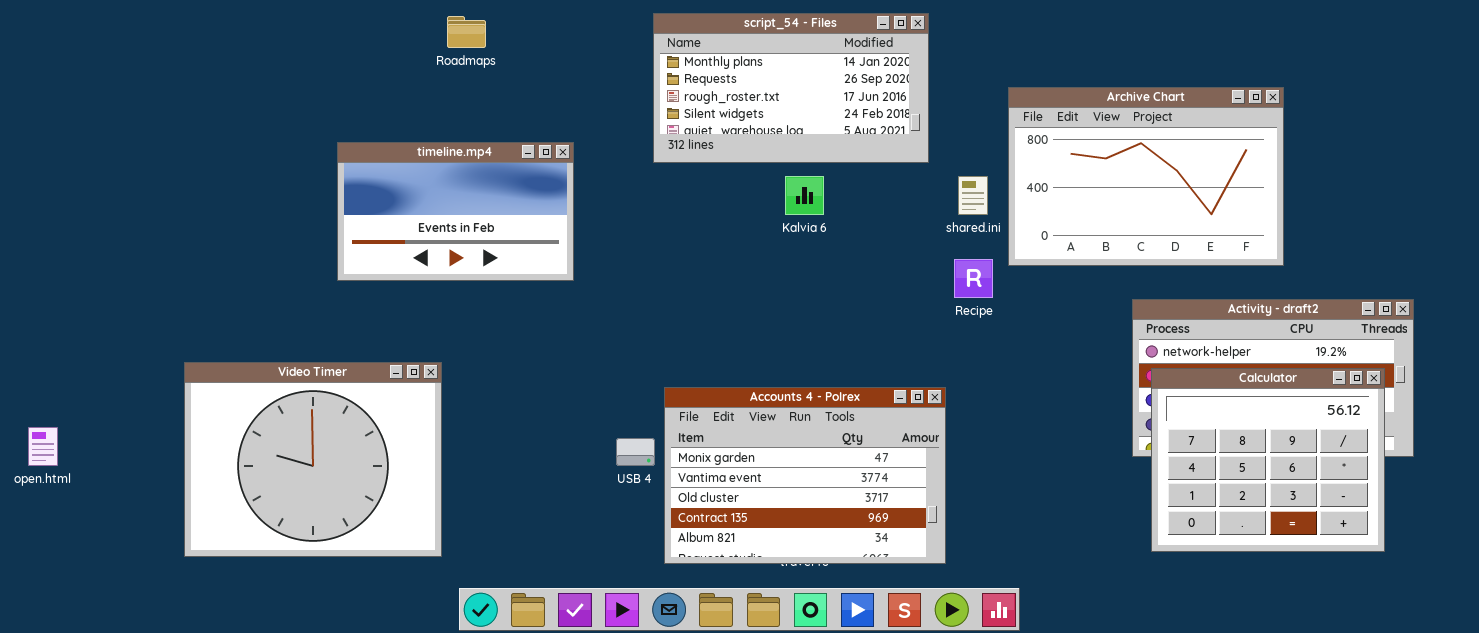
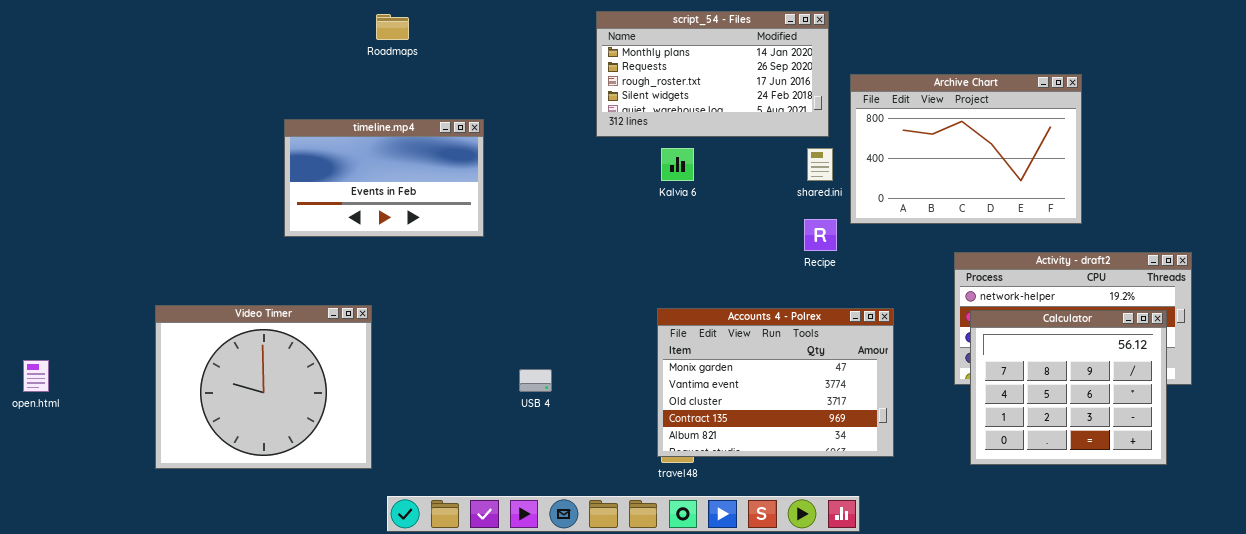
script_54 - Files: [653,13,929,163] -> [596,11,829,137], moved
Accounts 4 - Polrex: [664,387,946,564] -> [657,308,894,457], moved

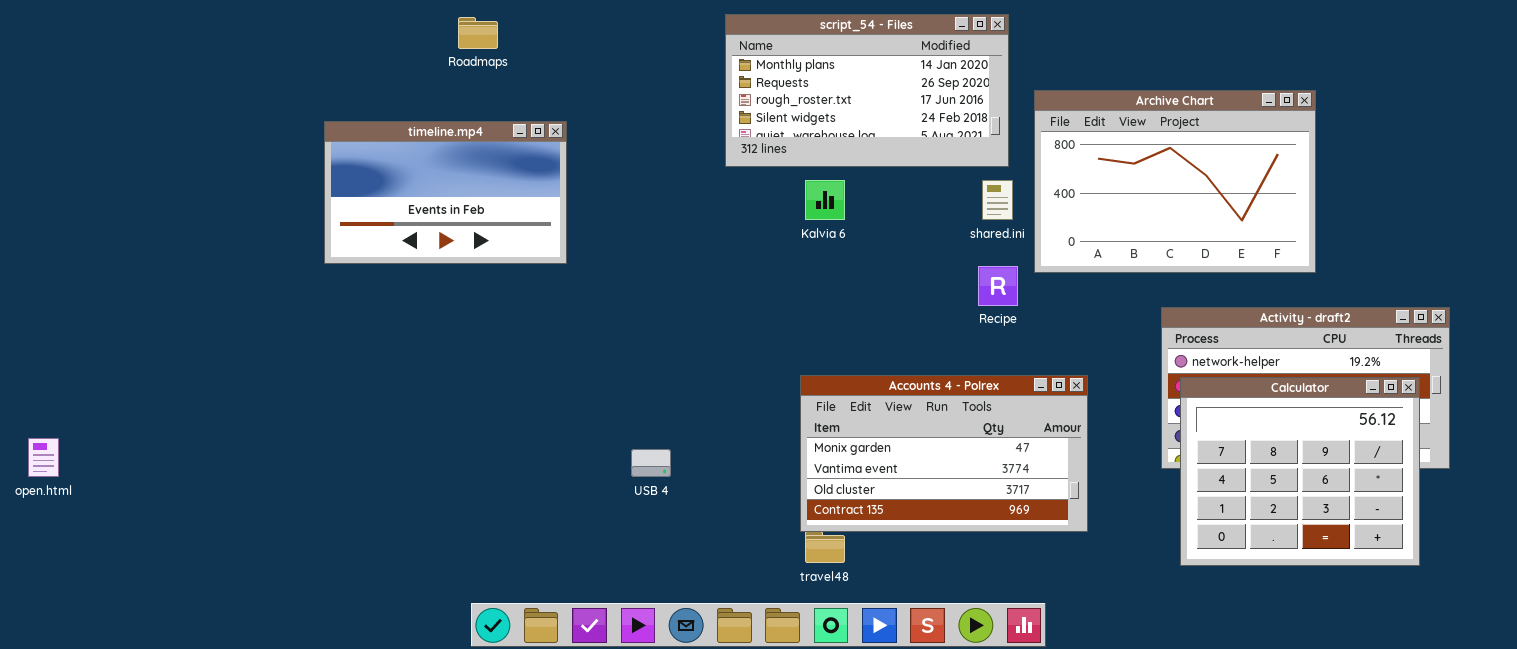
timeline.mp4: [284,119,484,237] -> [324,121,567,264], moved
Video Timer: [155,305,372,469] -> none, closed
Accounts 4 - Polrex: [657,308,894,457] -> [800,375,1088,532], resized

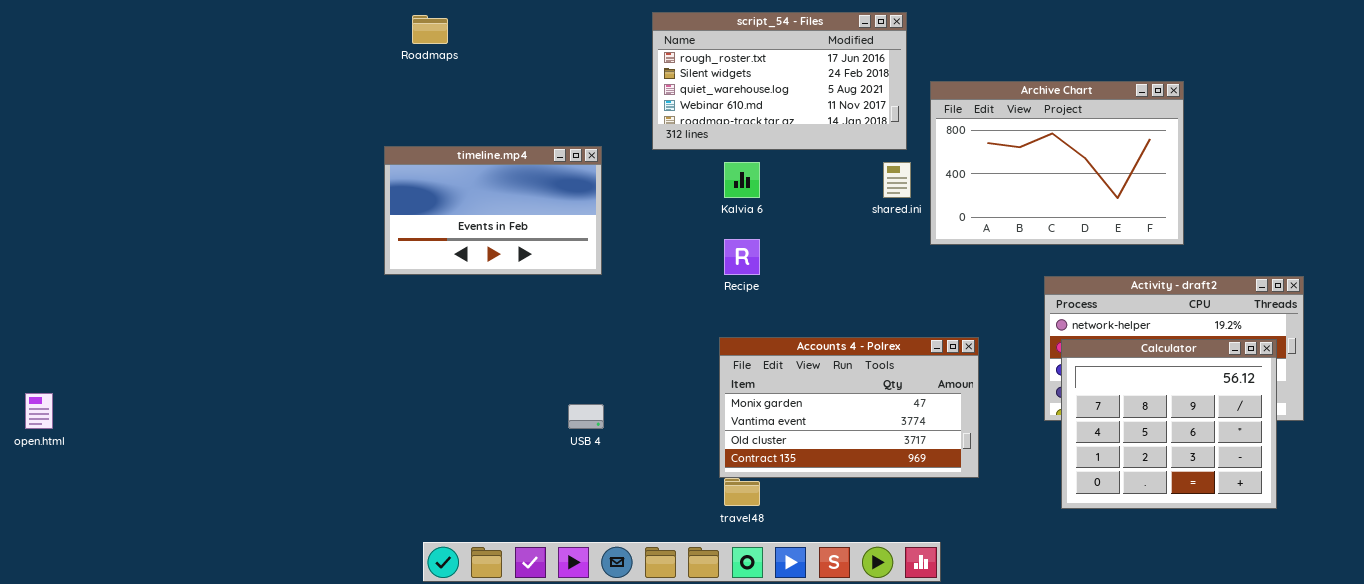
script_54 - Files: [725,14,1009,167] -> [652,12,907,150], scrolled down 2 rows
timeline.mp4: [324,121,567,264] -> [384,146,602,275], moved
Recipe: [978,266,1018,306] -> [724,239,760,275], moved

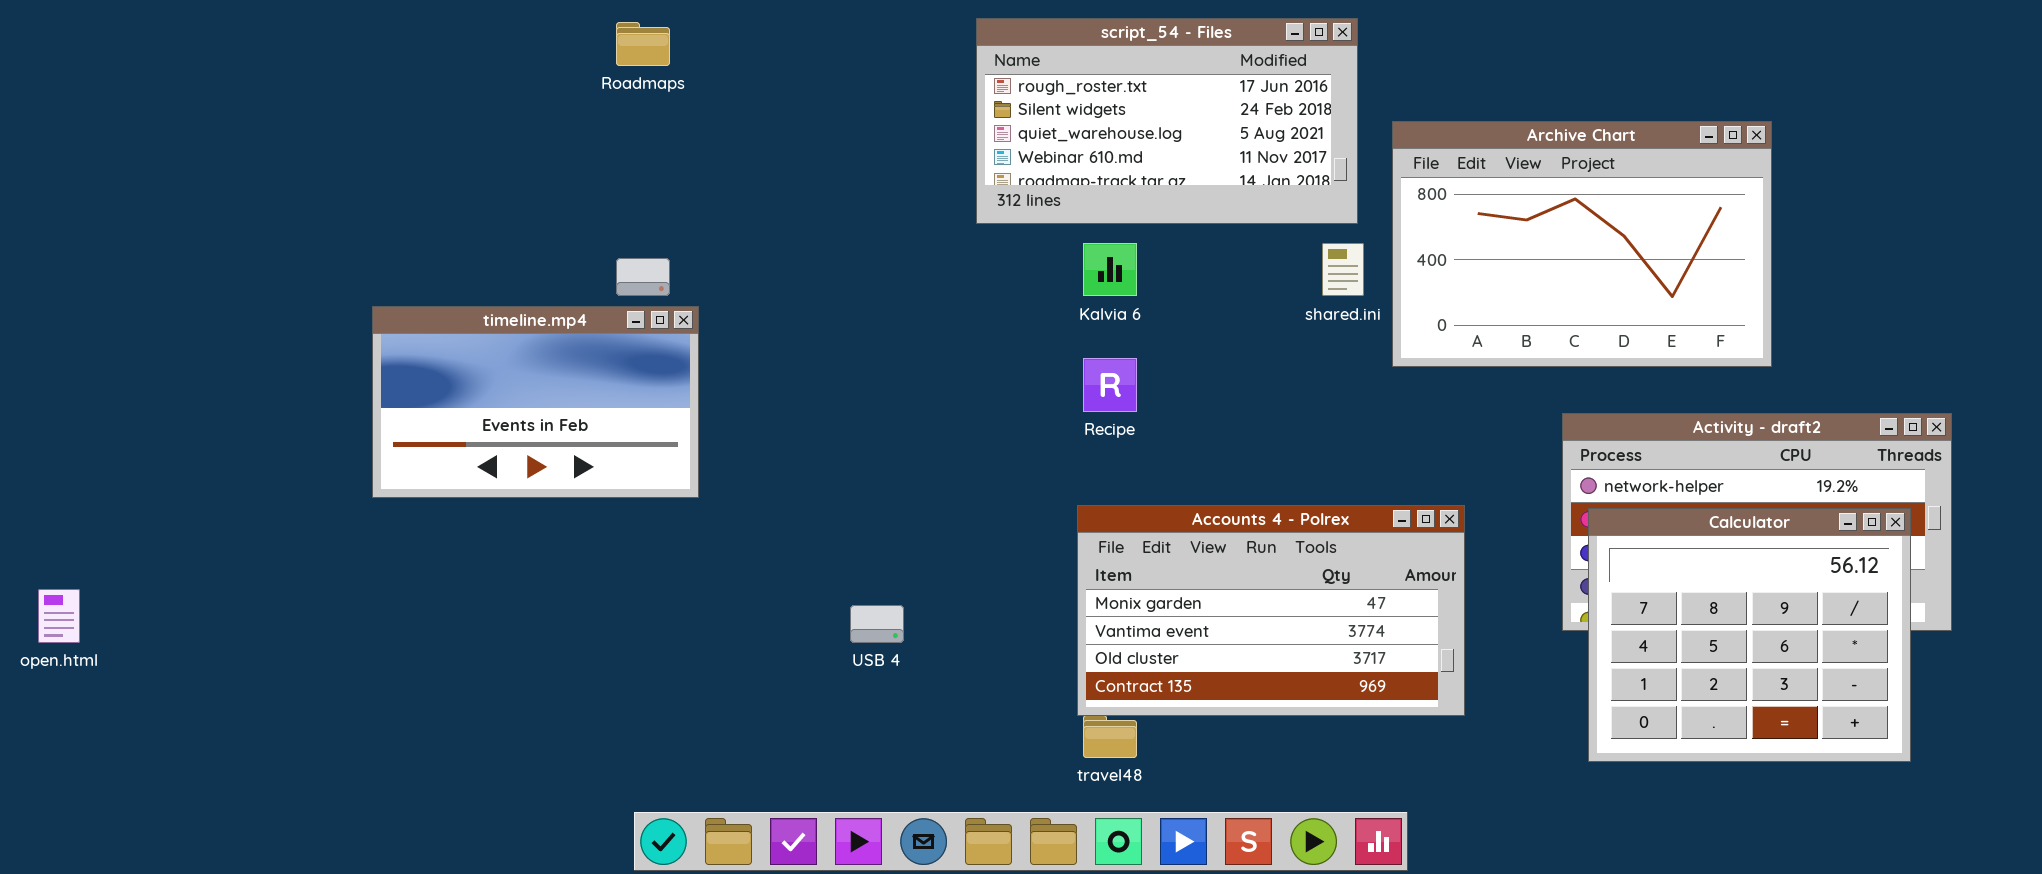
timeline.mp4: [384,146,602,275] -> [372,306,699,498], moved

